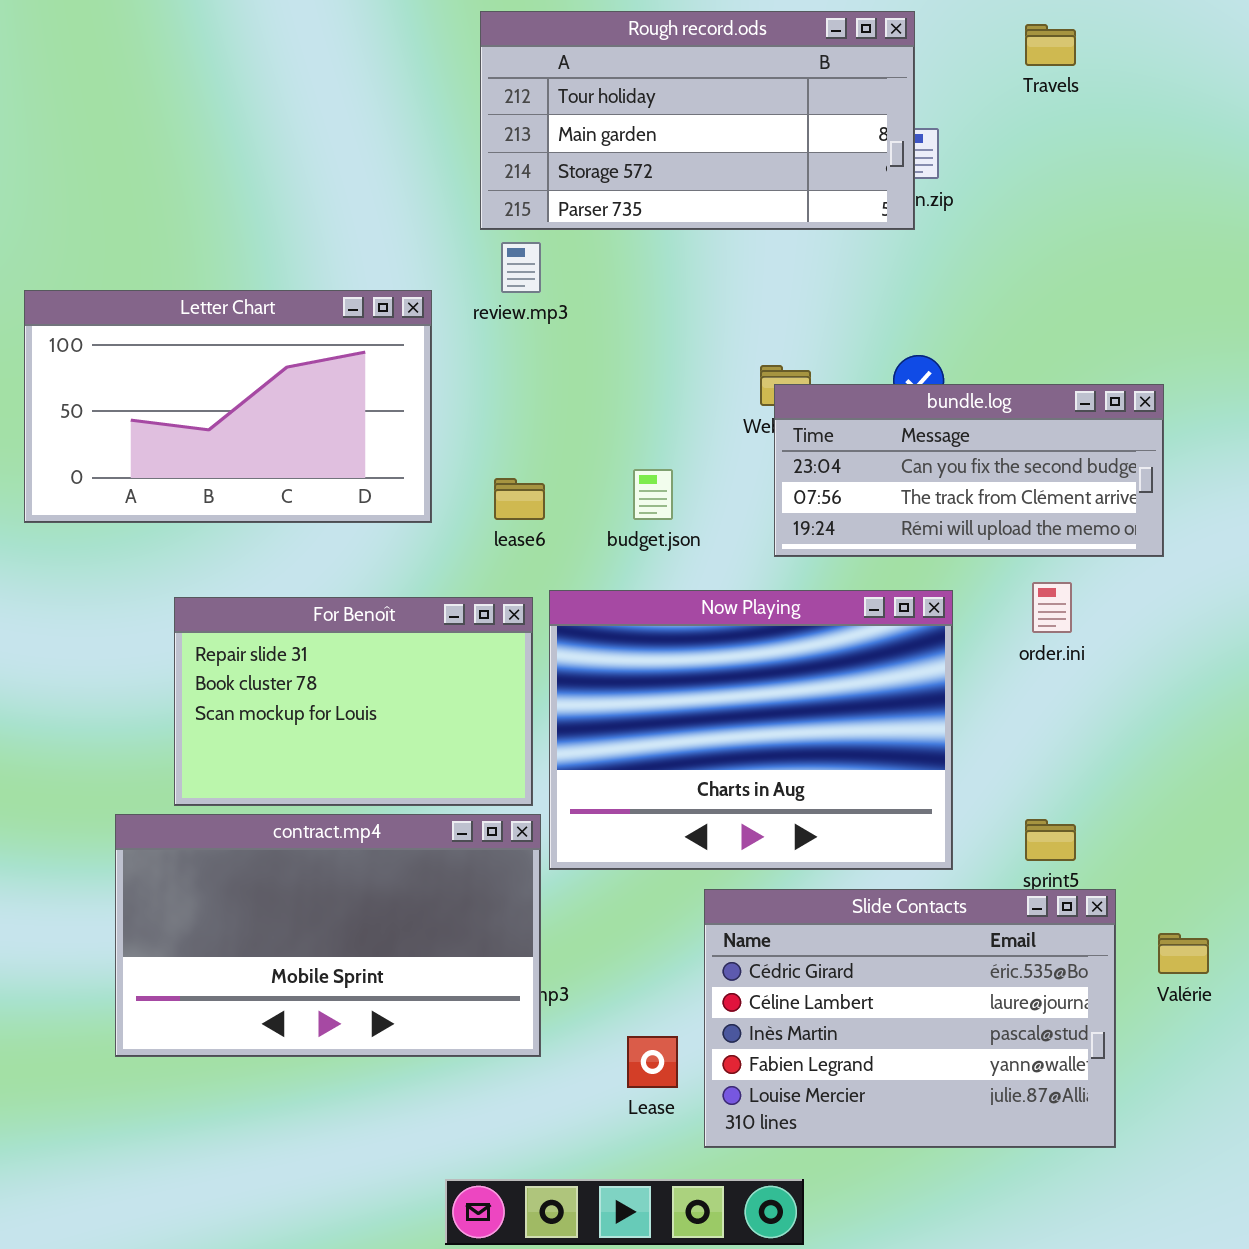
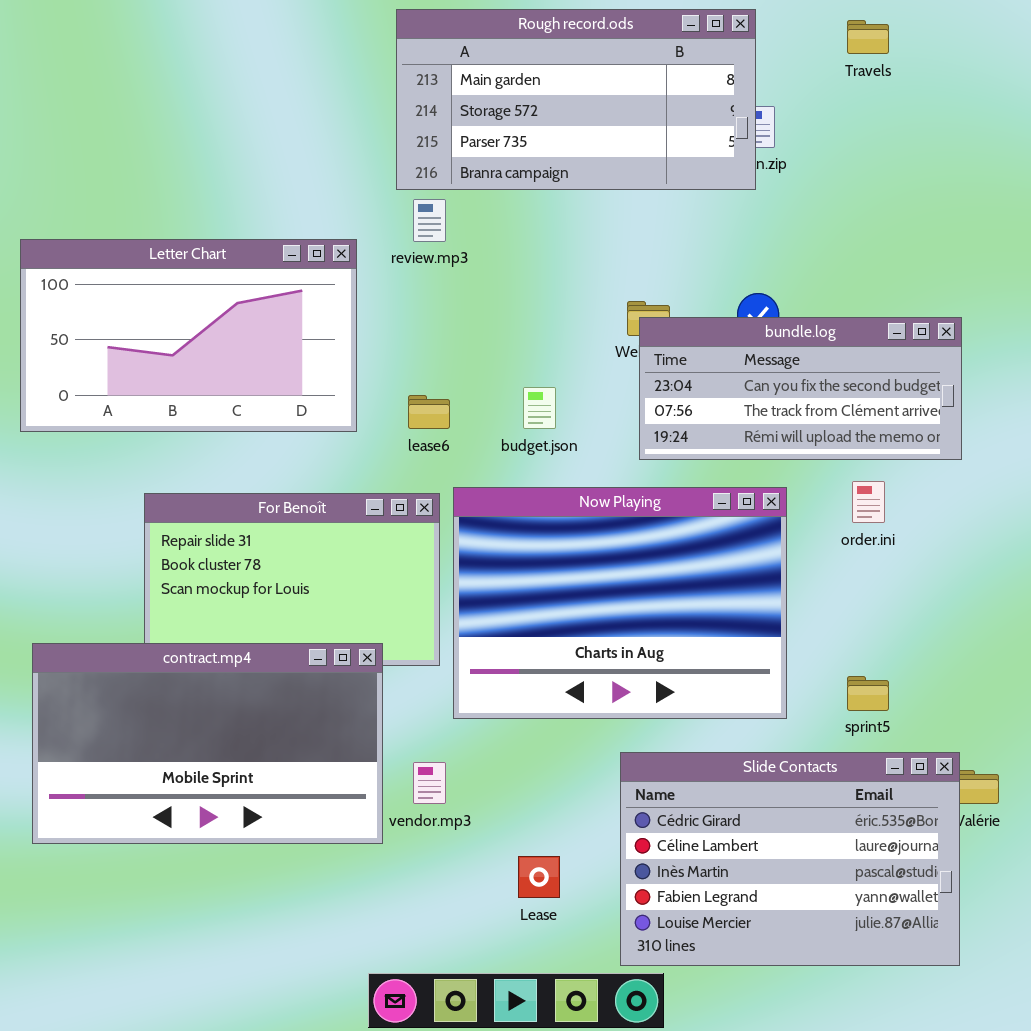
Rough record.ods: [480,11,915,230] -> [396,9,756,190], scrolled down 1 row
contract.mp4: [115,814,541,1057] -> [32,643,383,844], moved
Slide Contacts: [704,889,1116,1148] -> [620,752,960,966], moved

